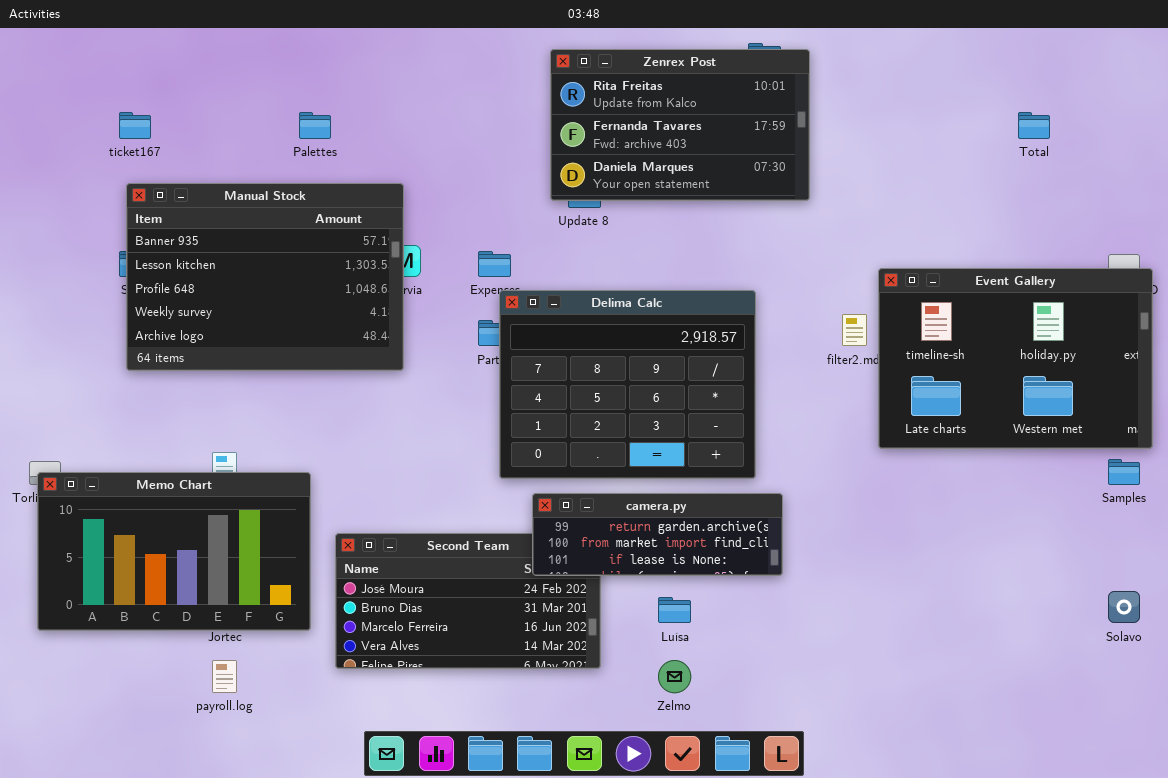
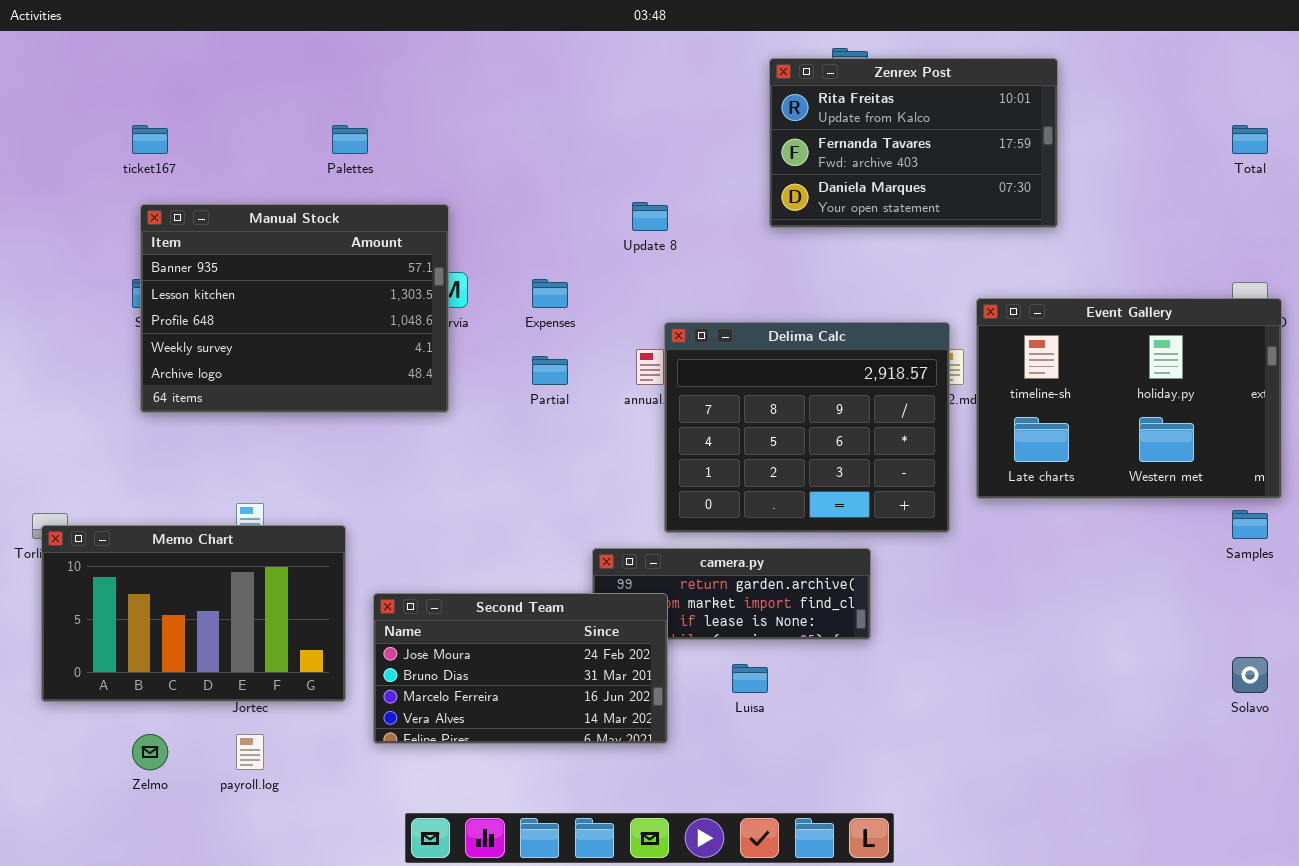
Zenrex Post: [550,49,810,201] -> [769,58,1058,228], moved
Total: [1018,112,1050,139] -> [1232,125,1268,154], moved
Delima Calc: [499,290,756,479] -> [664,322,950,533], moved
Second Team: [335,533,601,669] -> [373,593,668,744], raised
Zelmo: [658,660,691,693] -> [132,734,168,770], moved

